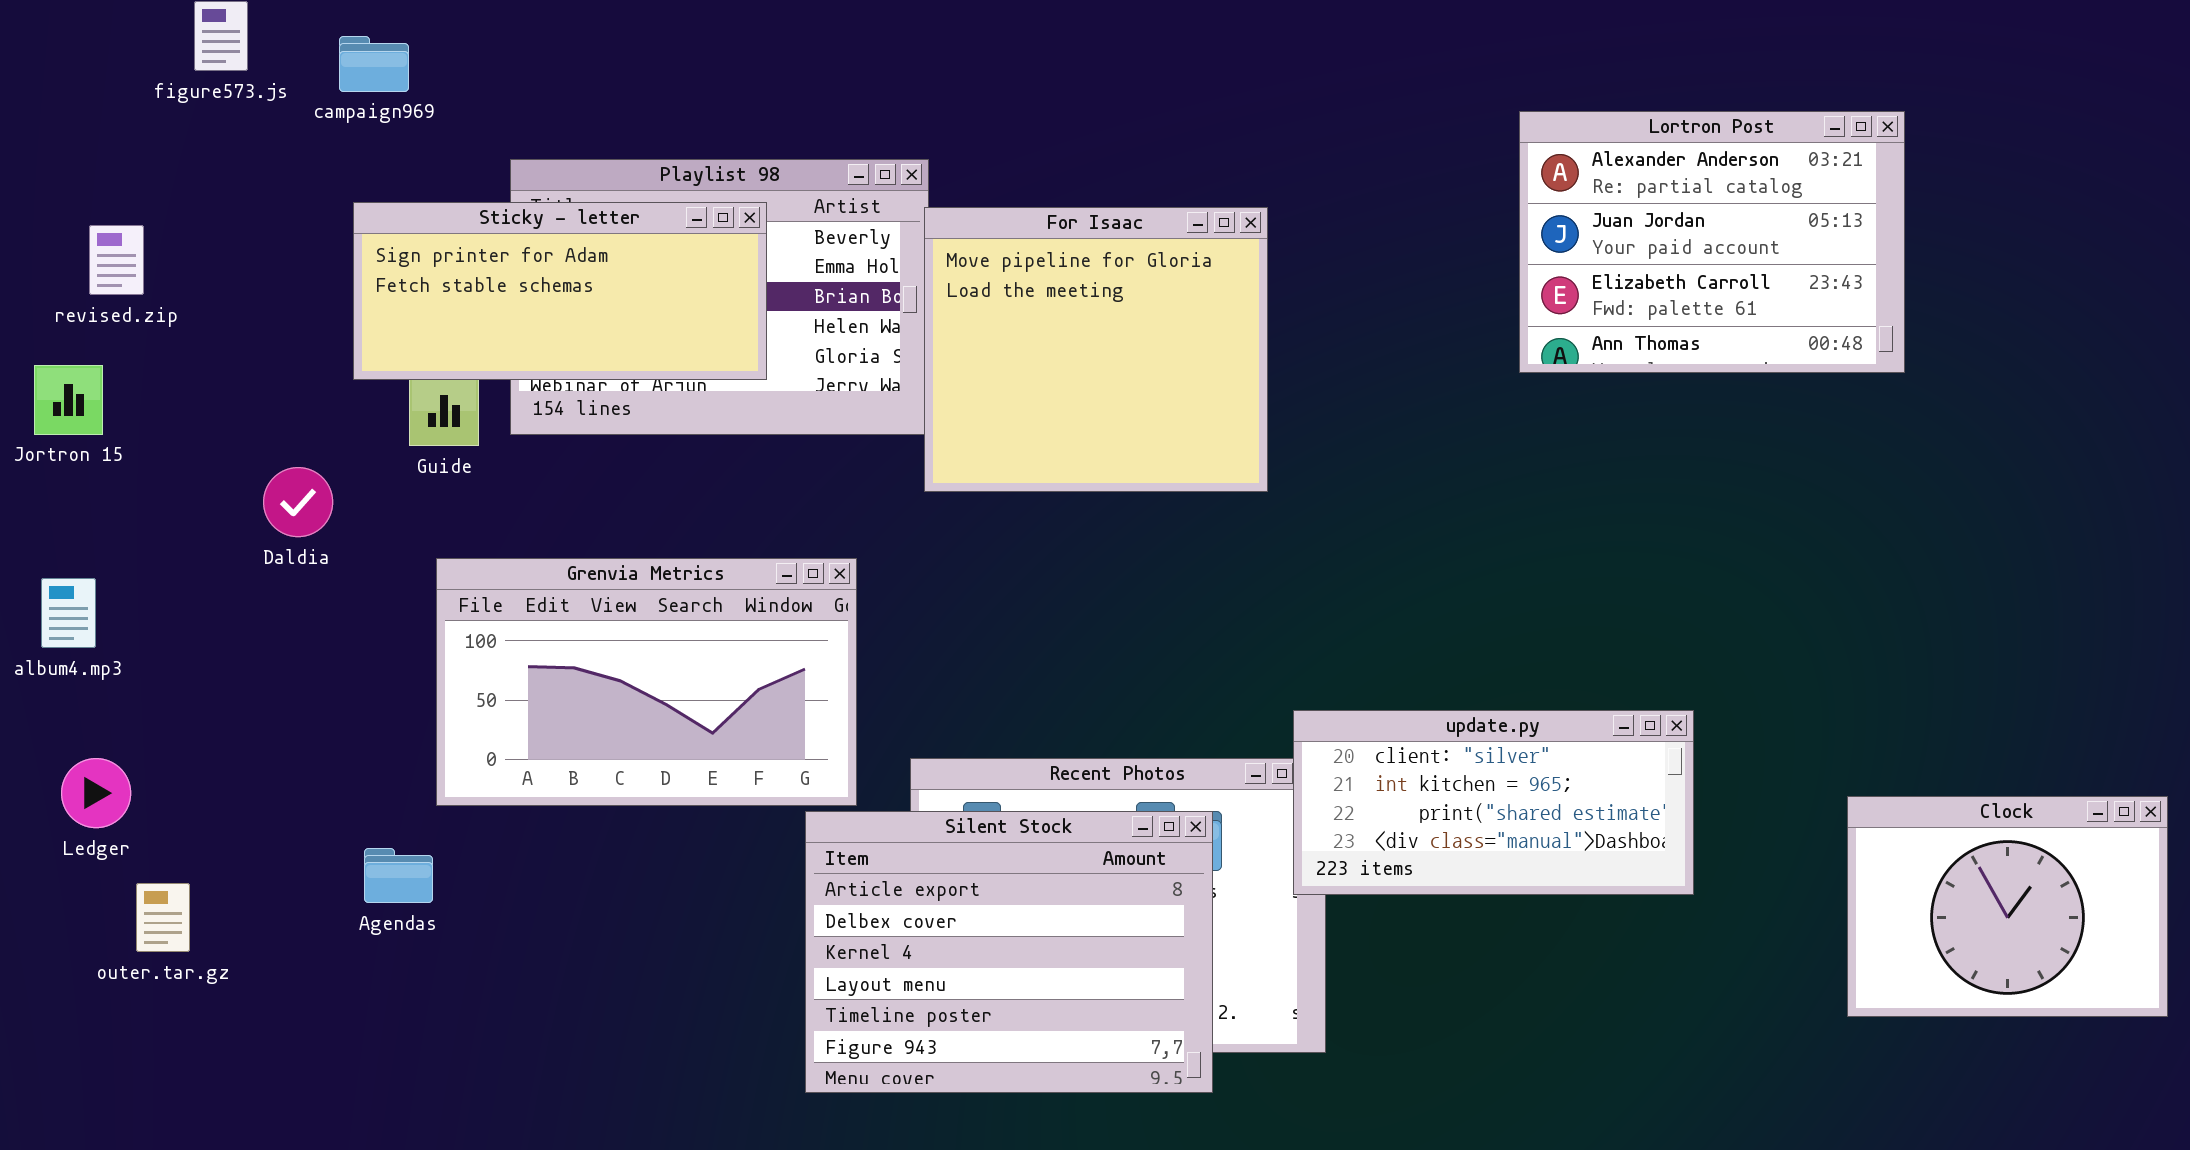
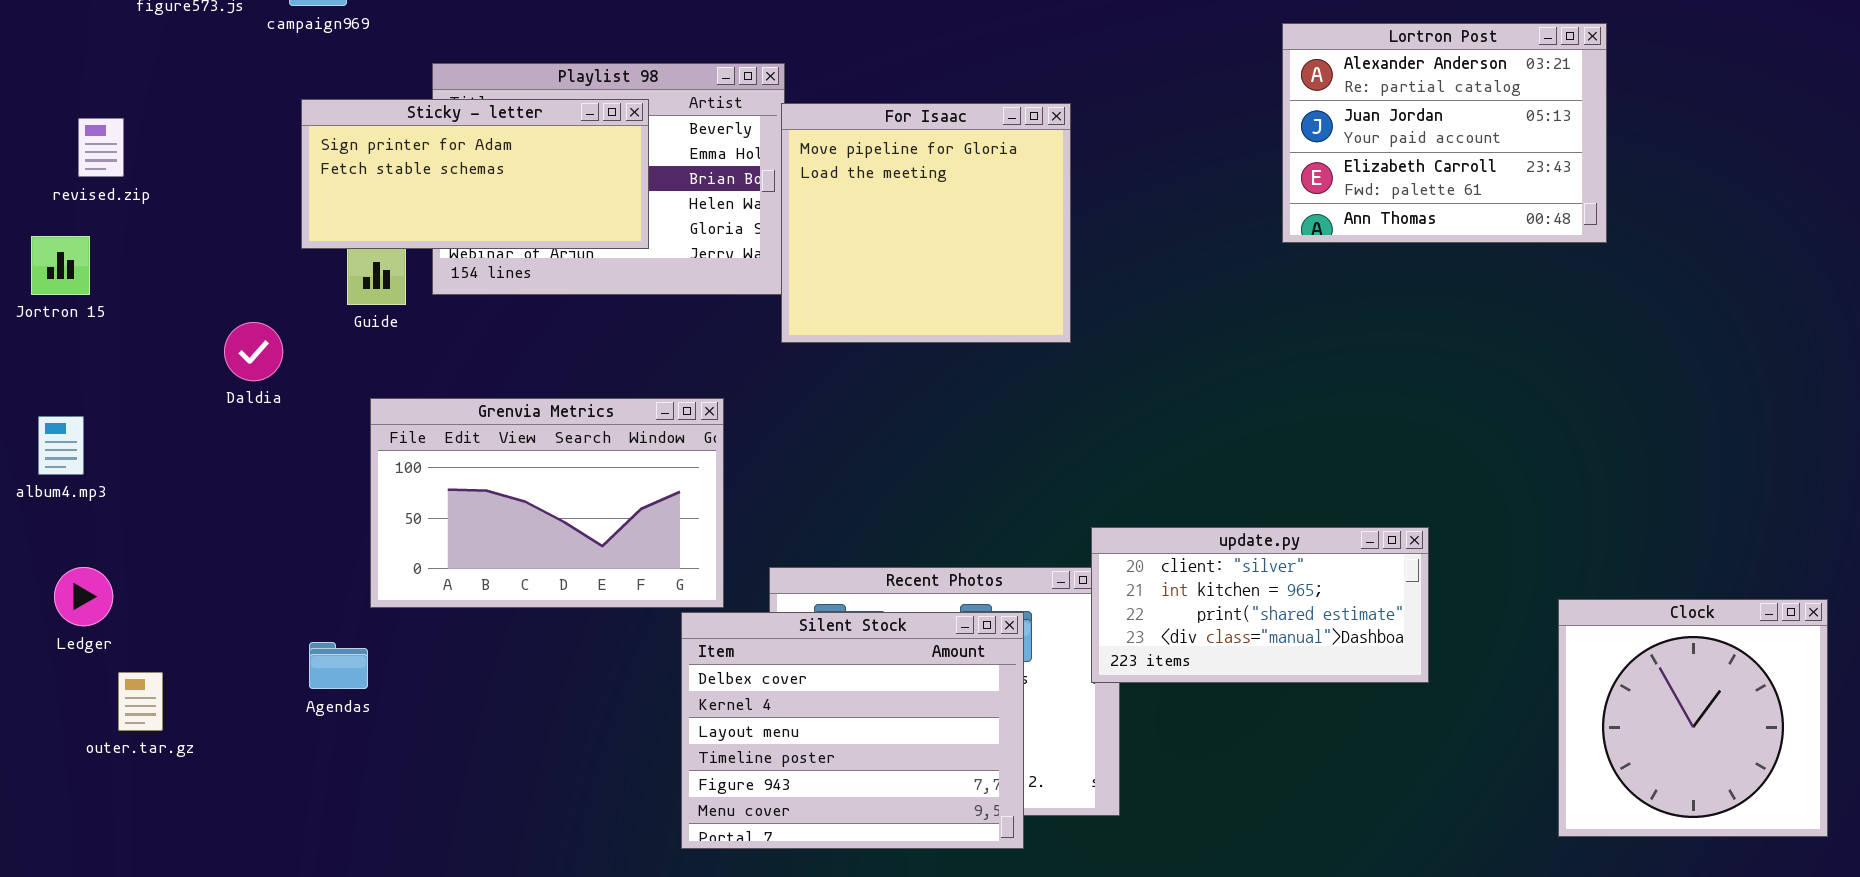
Clock: [1847,796,2168,1017] -> [1558,599,1828,837], resized
Silent Stock: [805,811,1213,1093] -> [681,612,1024,849], scrolled down 1 row

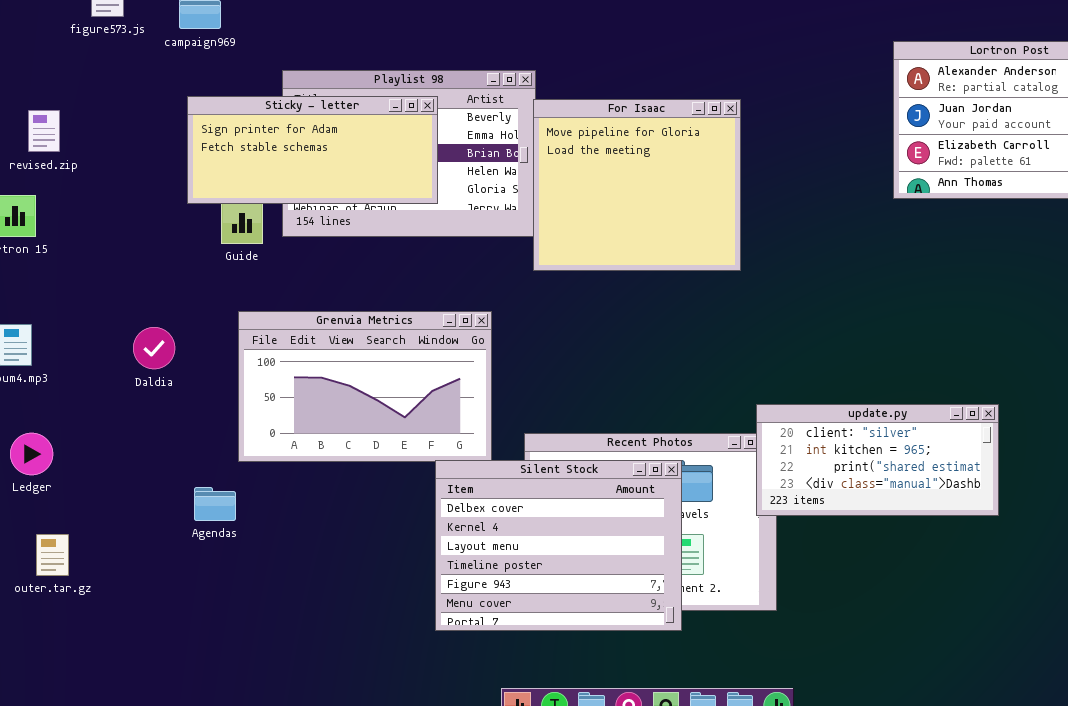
Daldia: [224,322,283,381] -> [133,327,175,369], moved
Silent Stock: [681,612,1024,849] -> [435,460,682,631], moved
outer.tar.gz: [118,672,163,731] -> [36,534,69,576], moved

